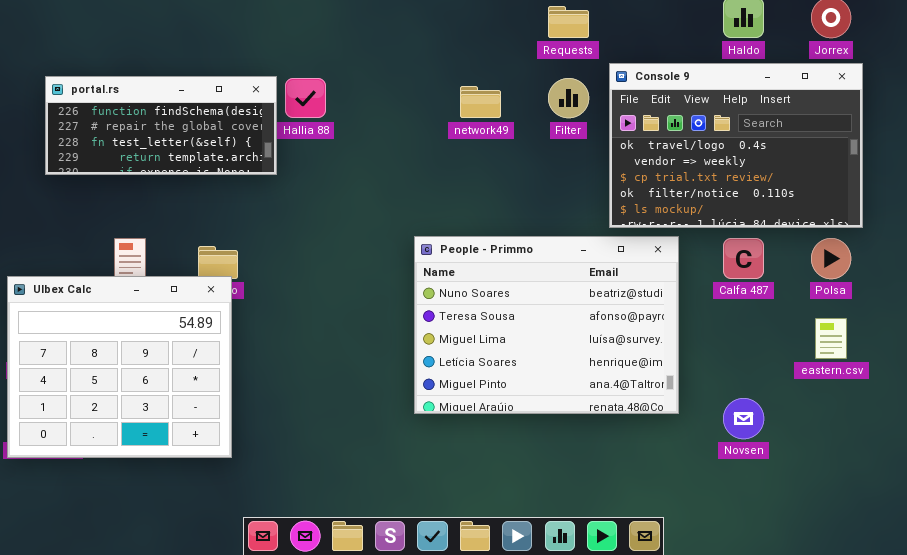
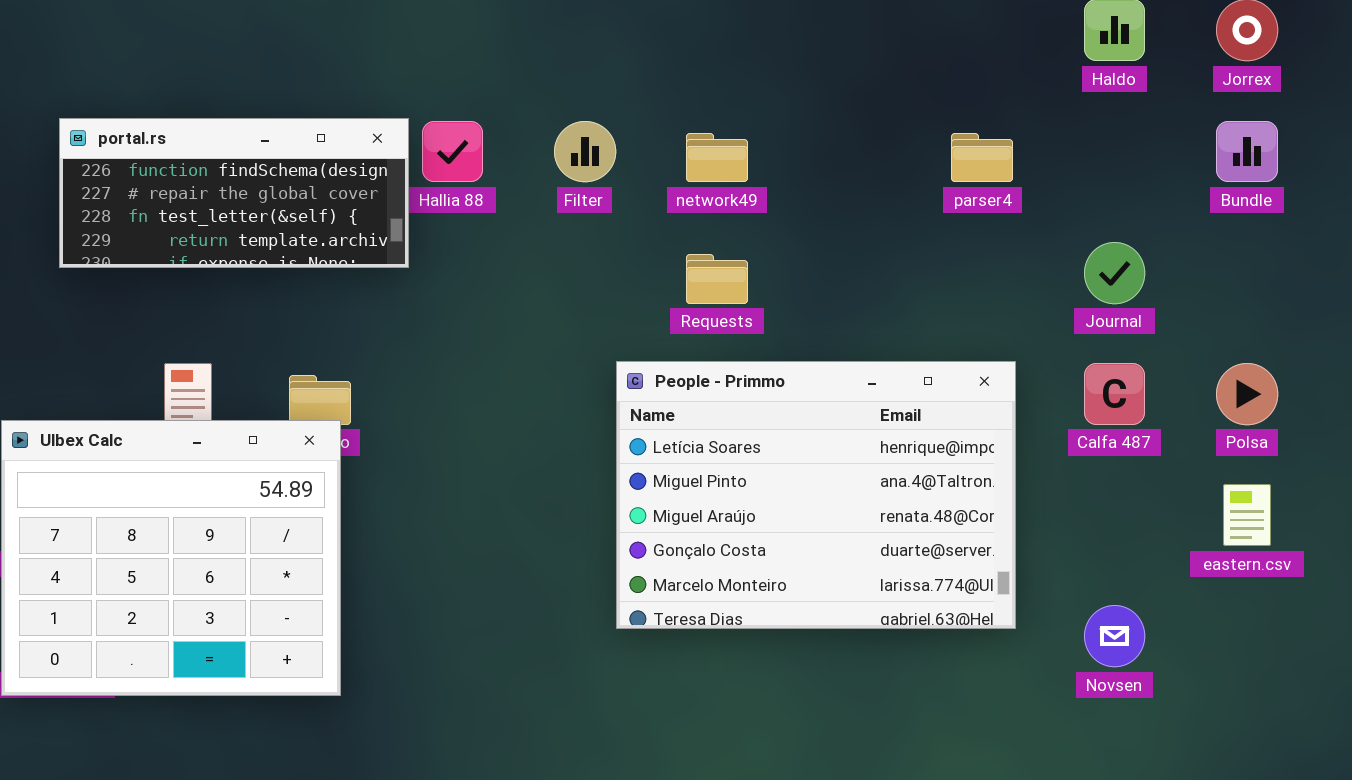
Requests: [548,6,589,38] -> [686,254,748,304], moved
Console 9: [609,63,863,228] -> none, closed
Filter: [548,78,589,118] -> [554,121,616,182], moved
People - Primmo: [414,236,679,414] -> [616,361,1016,629], scrolled down 3 rows

